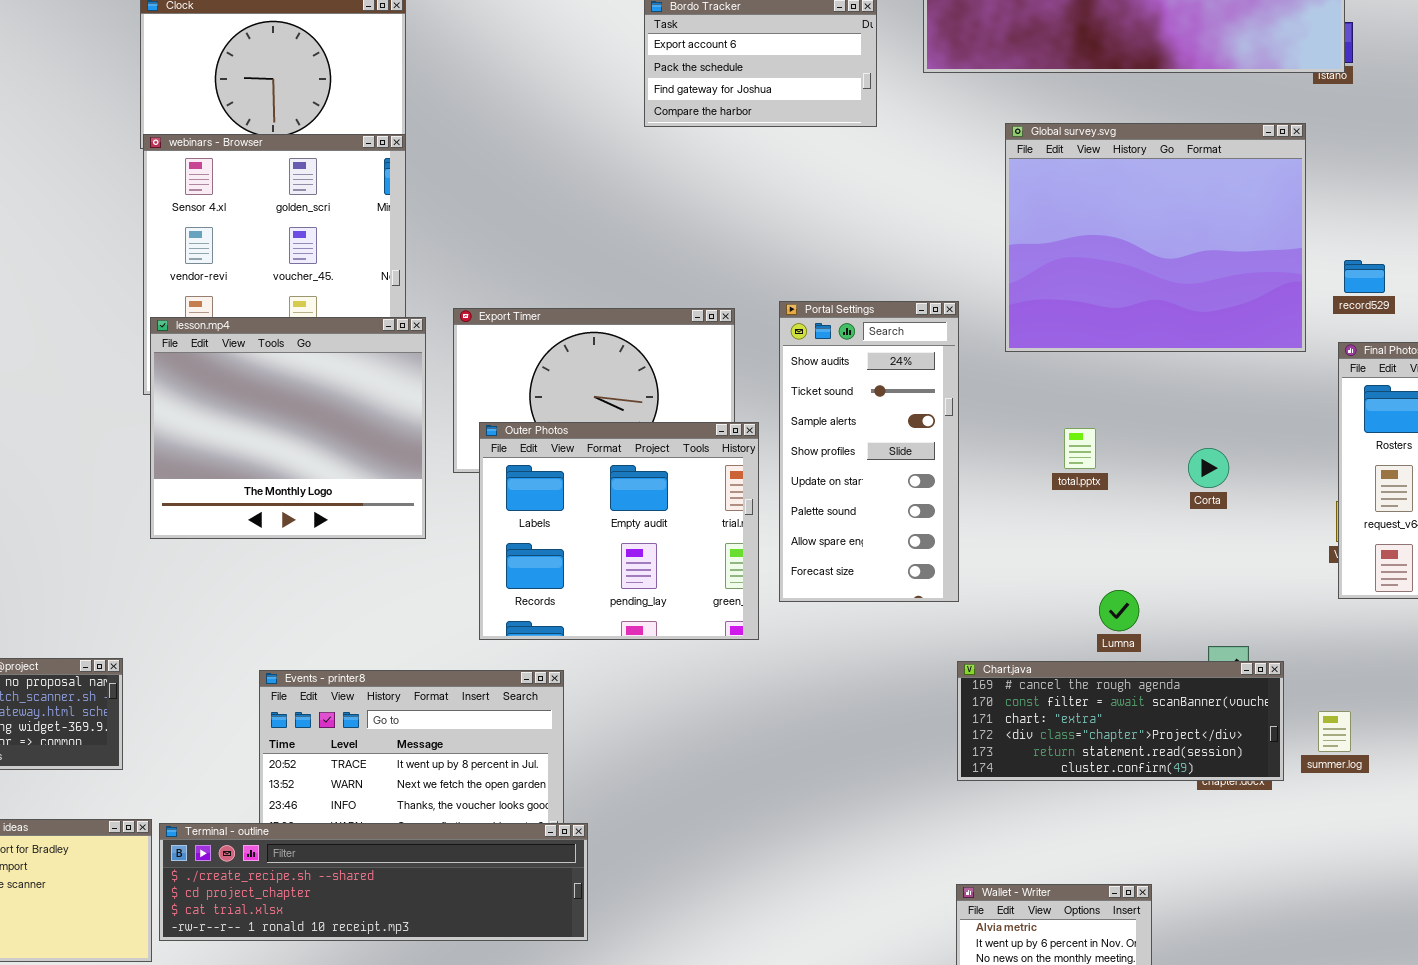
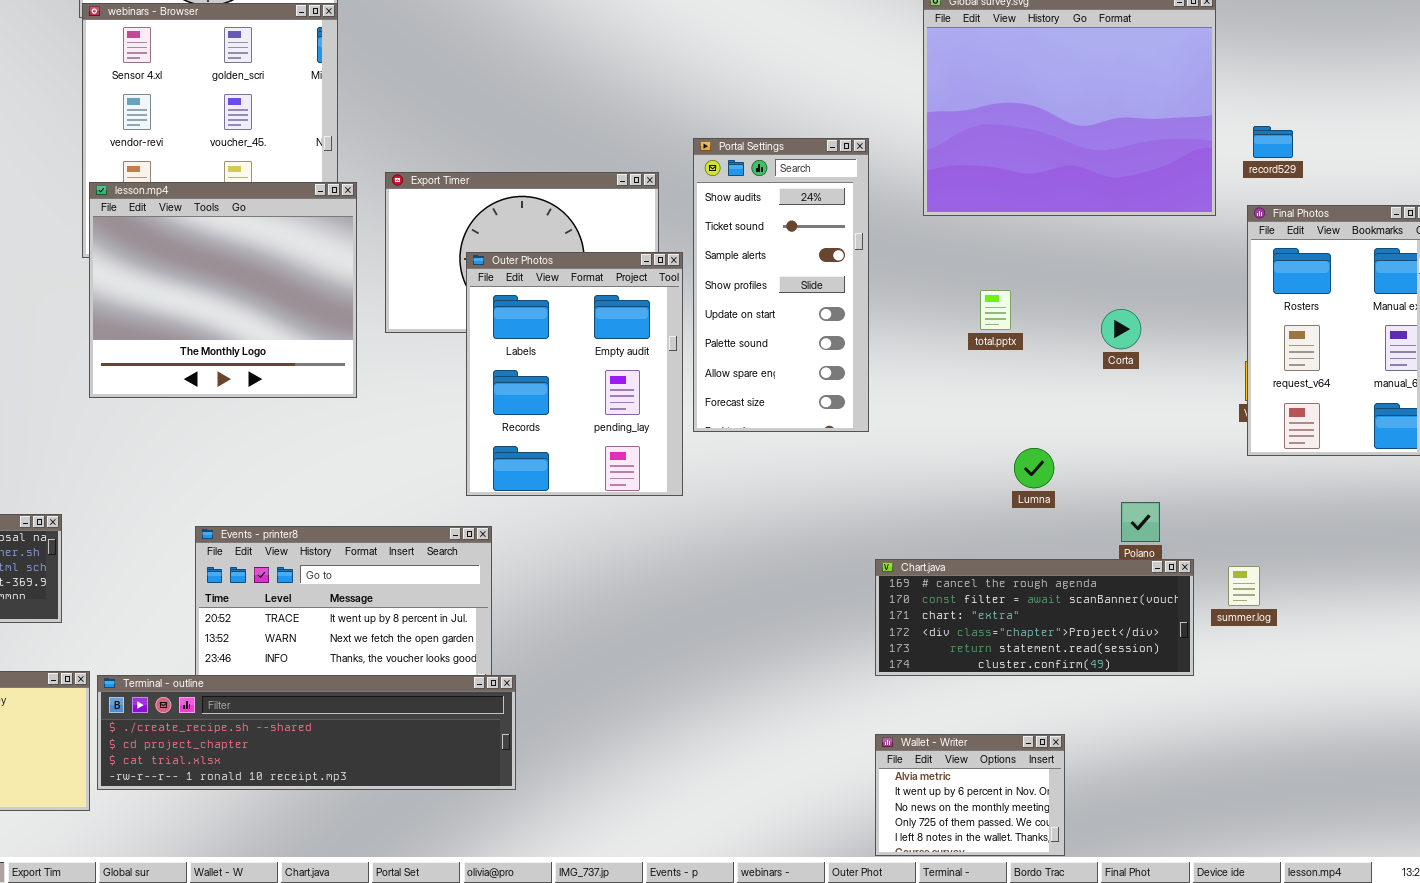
Portal Settings: [779,301,959,602] -> [693,138,869,432], moved
Outer Photos: [479,422,759,640] -> [466,252,683,496], resized
Chart.java: [957,661,1284,781] -> [875,559,1194,676], moved

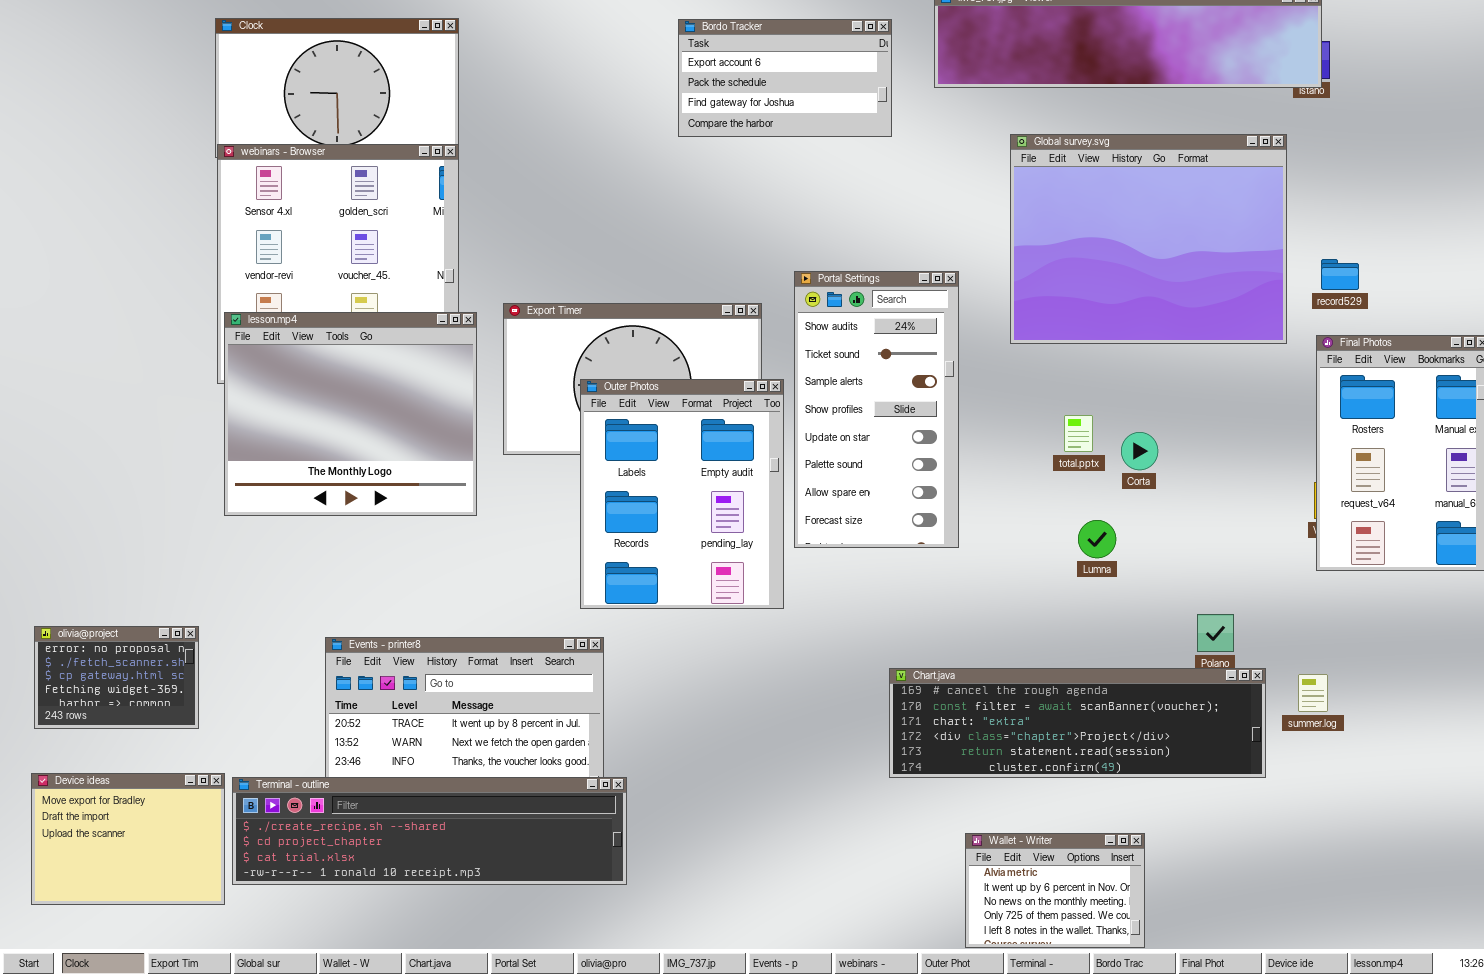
Corta: [1101,309,1141,349] -> [1121,432,1158,470], moved
Lumna: [1014,448,1054,488] -> [1078,520,1116,558], moved
Chart.java: [875,559,1194,676] -> [889,668,1266,778], resized

